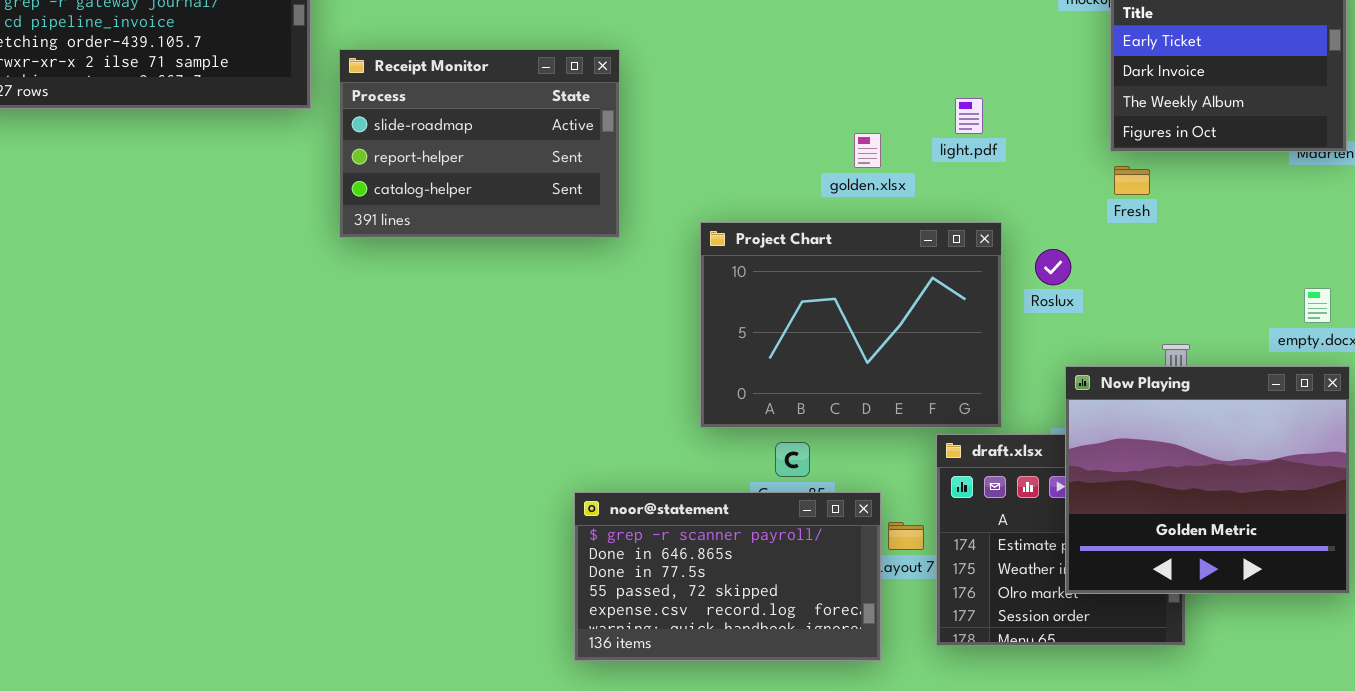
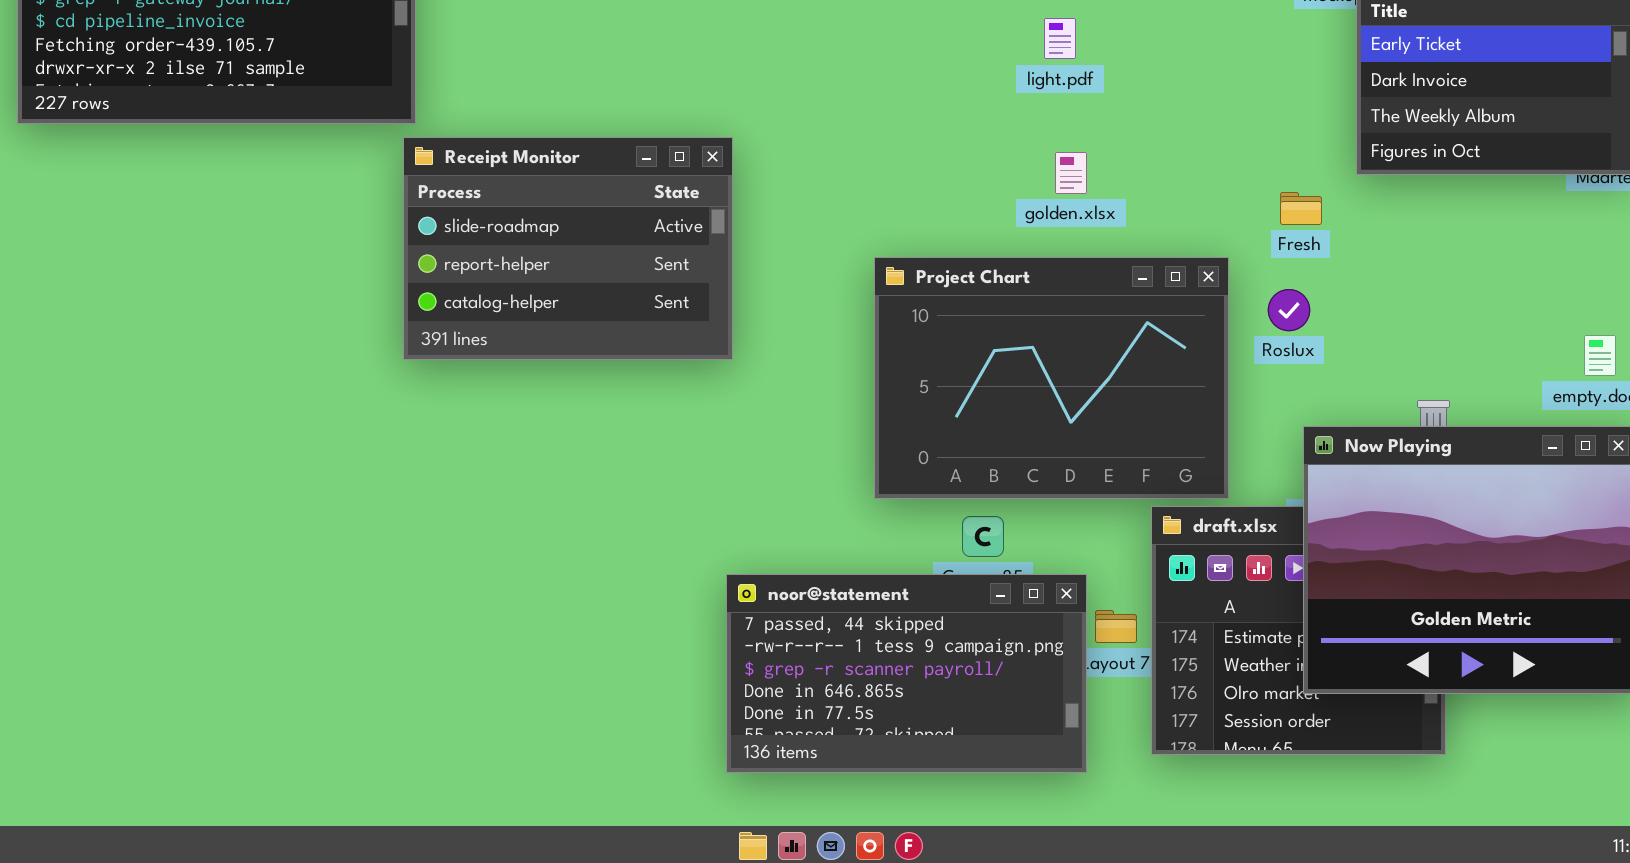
Receipt Monitor: [339,49,620,238] -> [403,137,733,360], moved
light.pdf: [955,98,983,134] -> [1044,18,1076,59], moved
Fresh: [1114,166,1150,195] -> [1280,192,1322,225], moved
noor@statement: [574,492,881,661] -> [726,574,1087,773], scrolled up 2 rows

